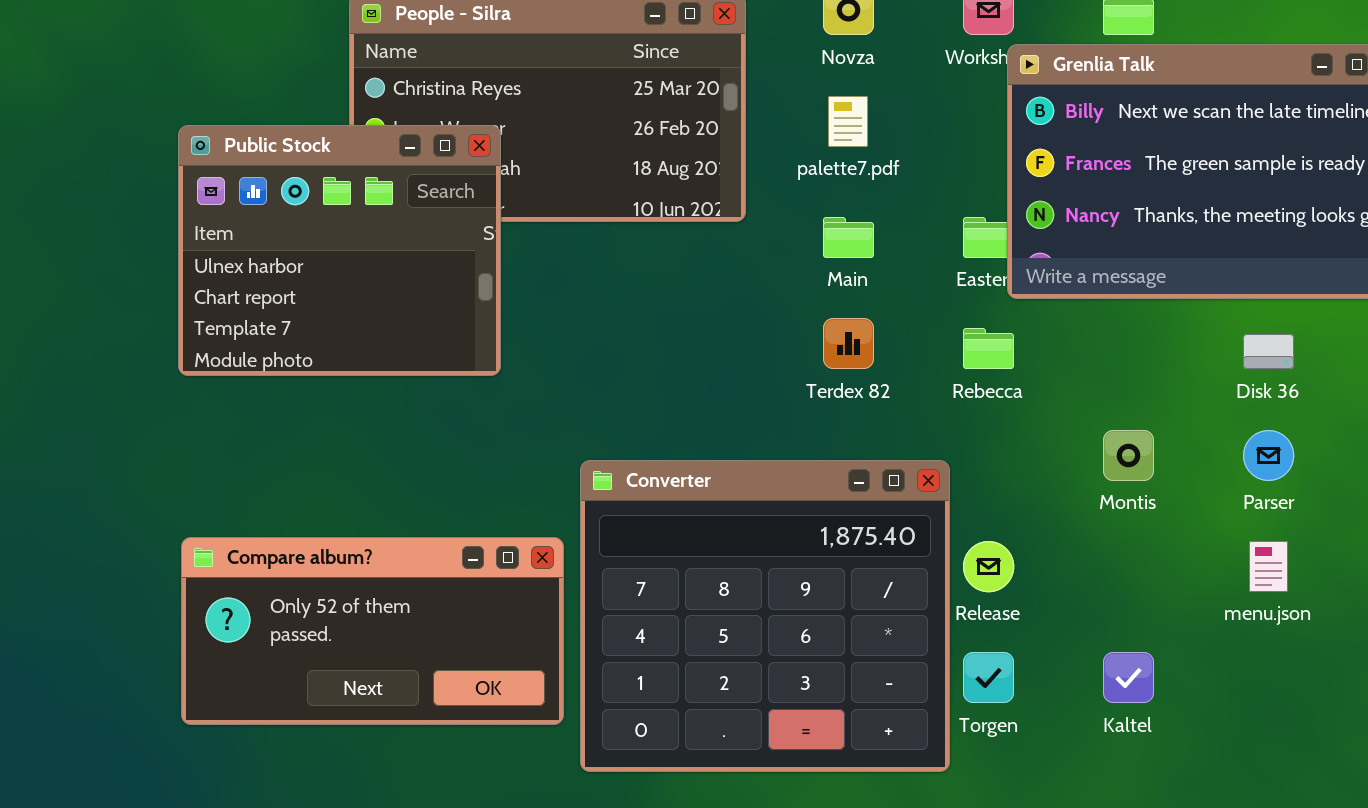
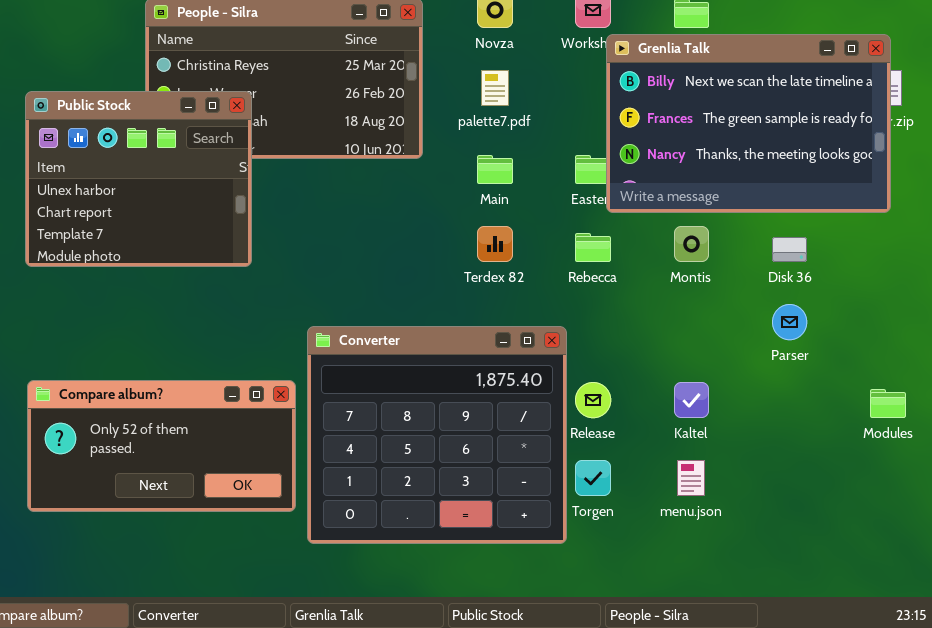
Montis: [1103,430,1154,481] -> [674,226,709,262], moved
menu.json: [1249,541,1288,592] -> [677,460,705,496], moved
Kaltel: [1103,652,1154,703] -> [674,382,709,418], moved

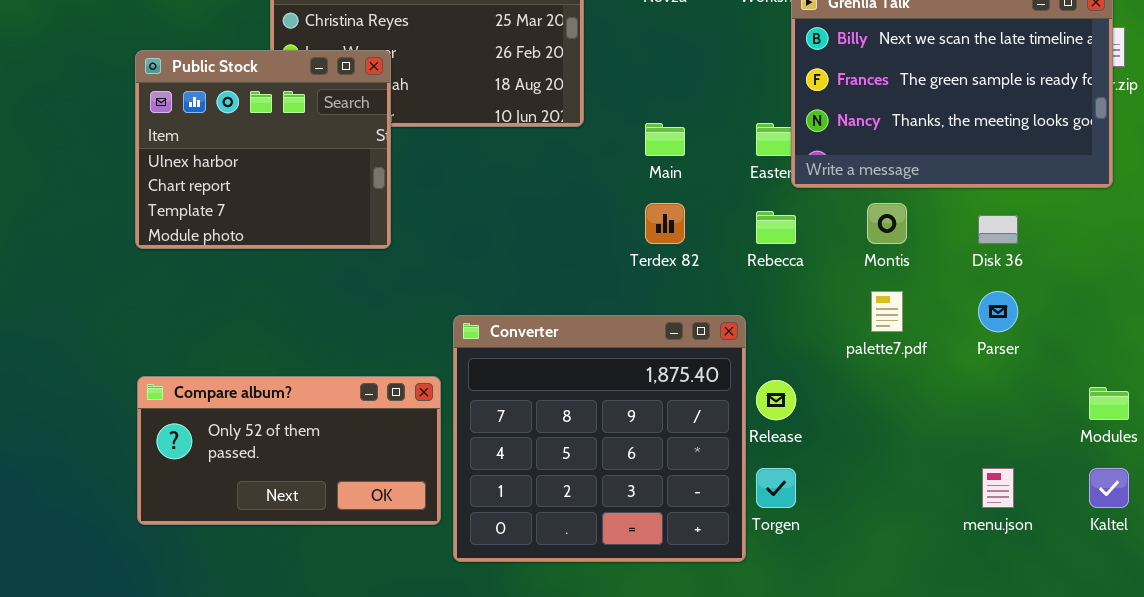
palette7.pdf: [481,70,509,106] -> [871,291,903,332], moved
Kaltel: [674,382,709,418] -> [1089,468,1129,508], moved
menu.json: [677,460,705,496] -> [982,468,1014,508], moved

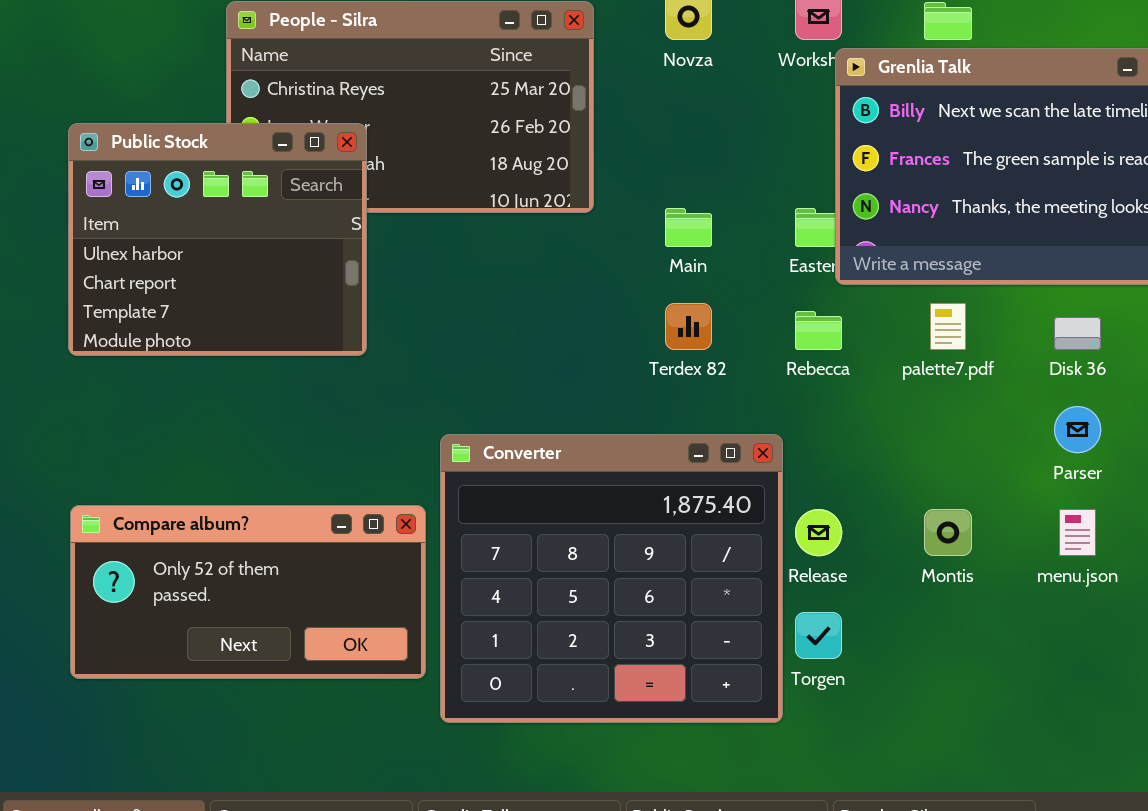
Montis: [867,203,907,244] -> [924,509,972,556], moved
palette7.pdf: [871,291,903,332] -> [930,303,966,350], moved
menu.json: [982,468,1014,508] -> [1059,509,1096,556], moved

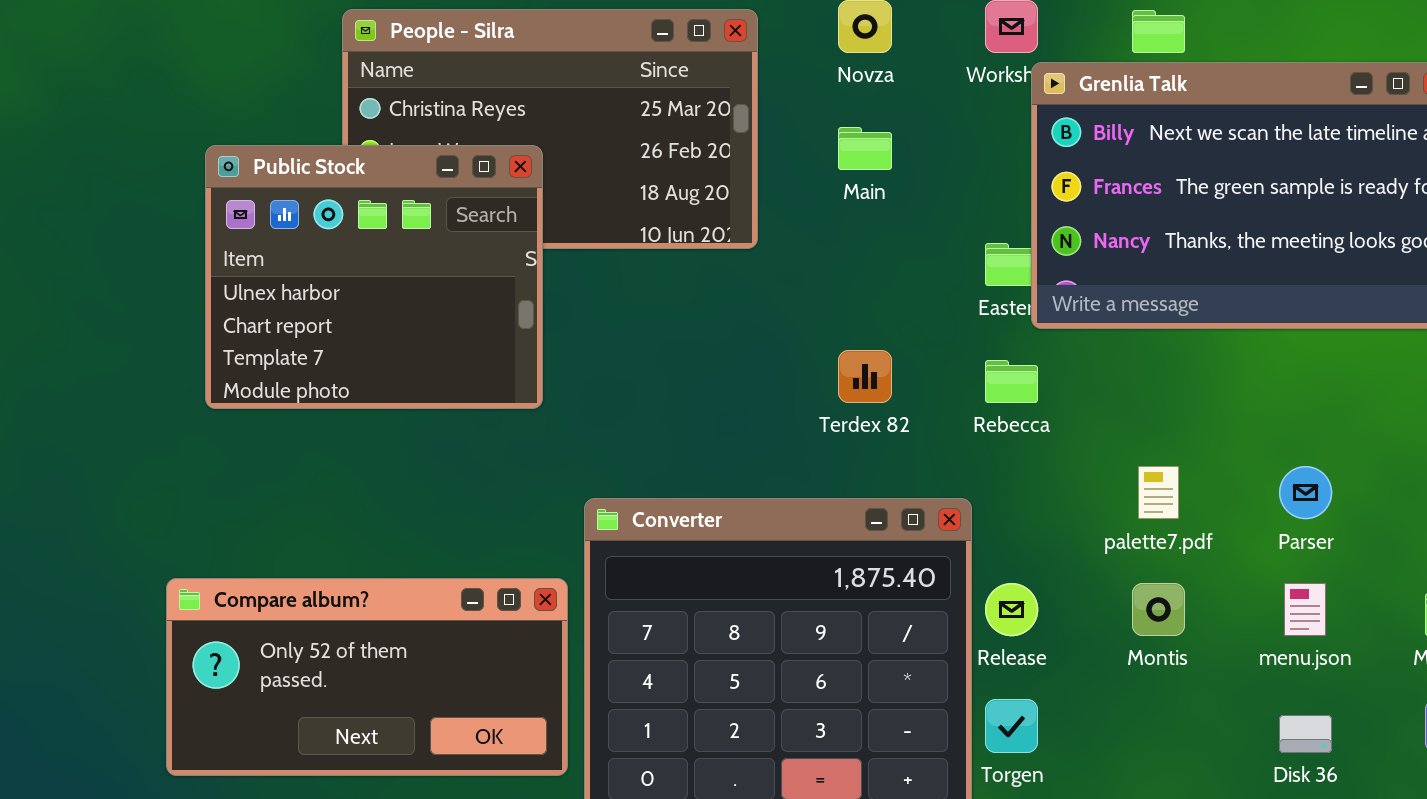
Public Stock: [68,123,367,356] -> [205,145,543,409], moved
Main: [665,208,712,247] -> [838,127,892,170], moved
palette7.pdf: [930,303,966,350] -> [1138,466,1179,519], moved
Disk 36: [1054,317,1101,350] -> [1279,715,1332,753], moved

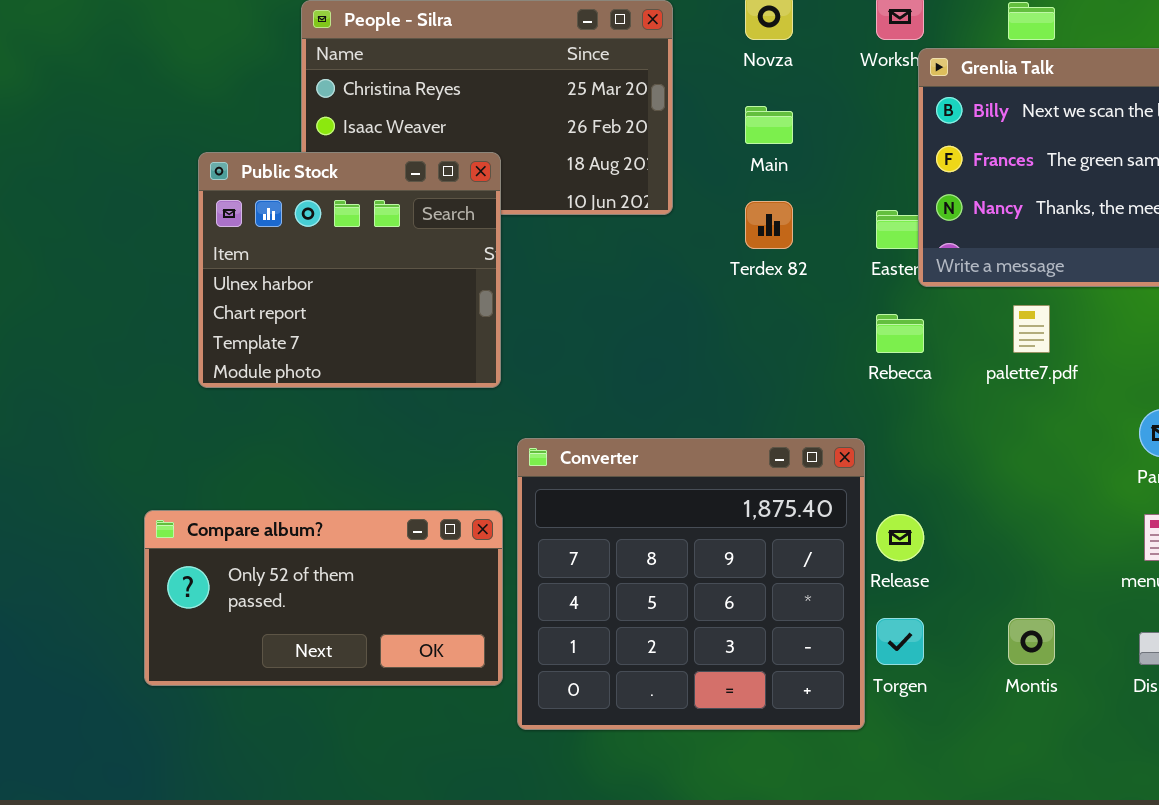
Public Stock: [205,145,543,409] -> [198,152,501,388], moved
Terdex 82: [838,350,892,403] -> [745,201,793,249], moved
palette7.pdf: [1138,466,1179,519] -> [1013,305,1050,353], moved
Montis: [1132,583,1185,636] -> [1008,618,1055,665], moved

